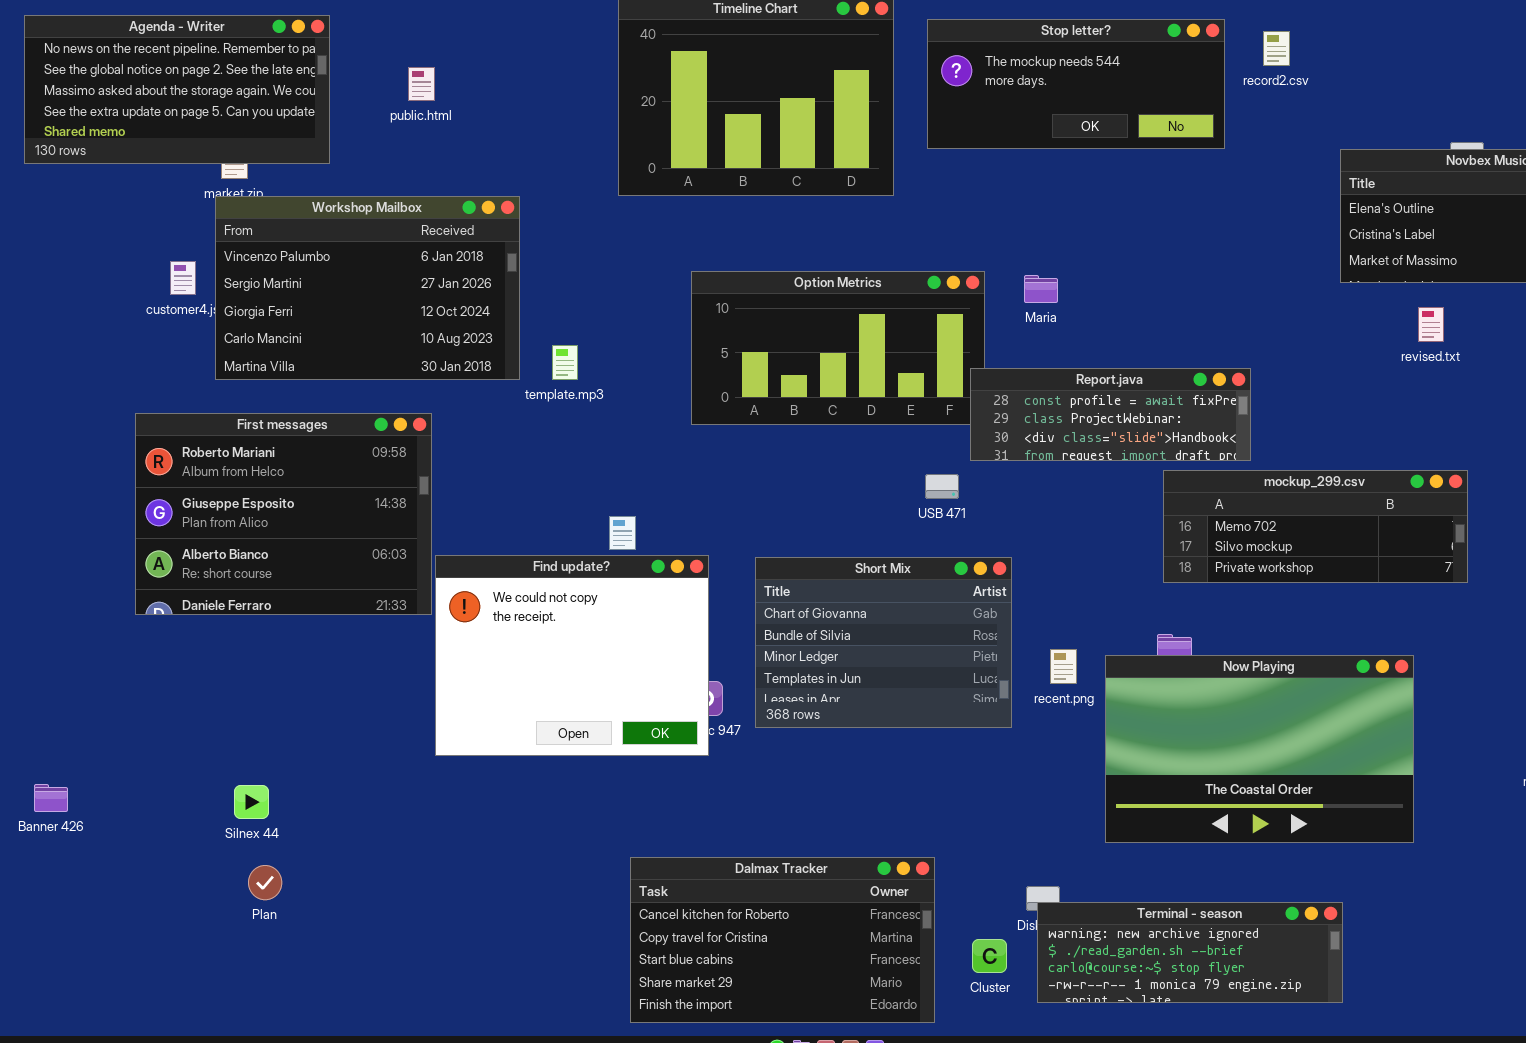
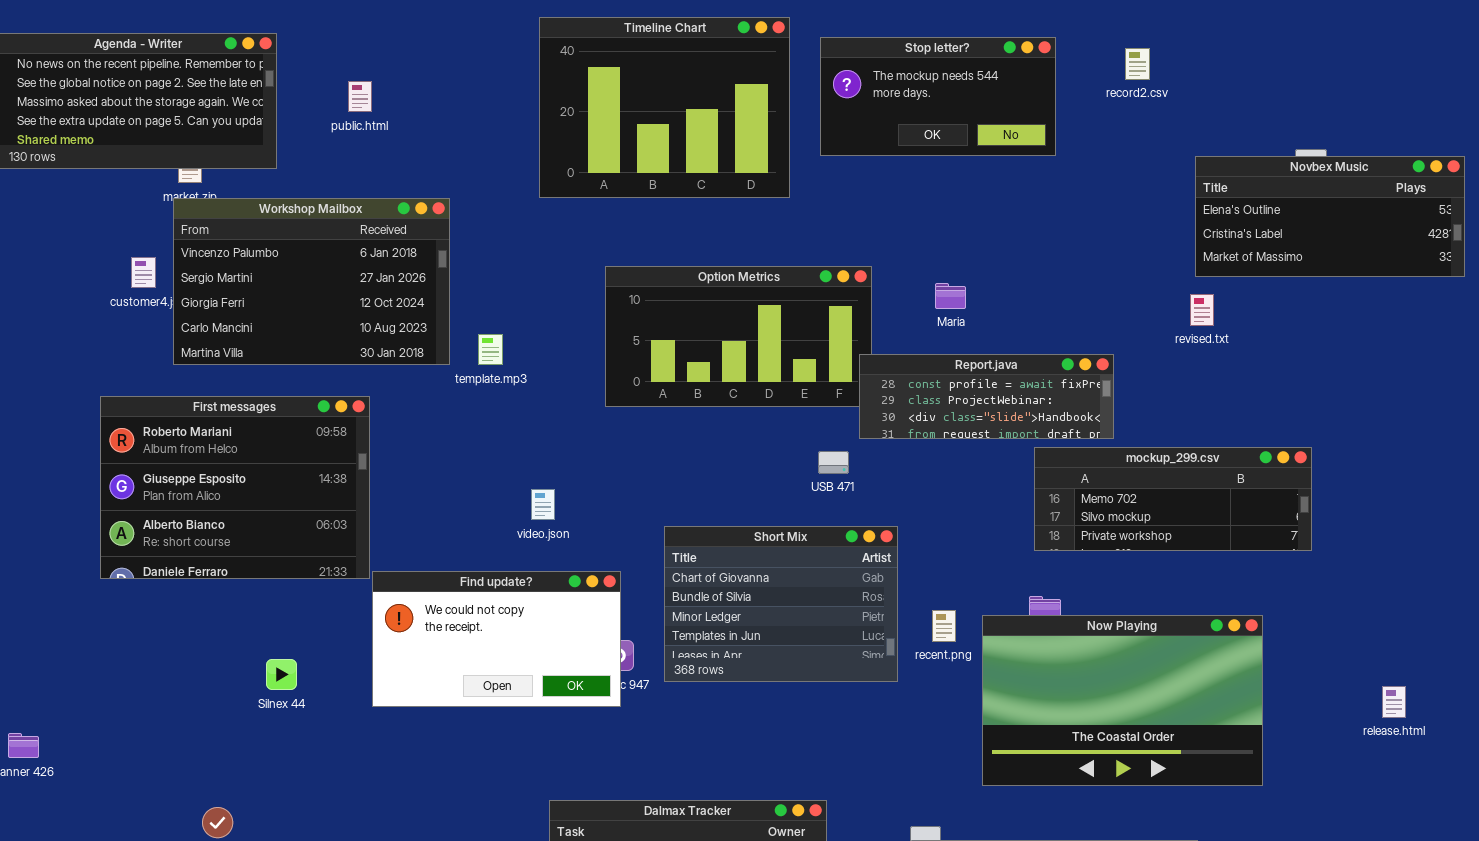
Stop letter?: [927,19,1225,149] -> [820,37,1056,156], resized
Maria: [1024,275,1058,303] -> [935,283,966,309], moved
revised.txt: [1418,307,1444,342] -> [1190,294,1214,326], moved
Find update?: [435,555,709,756] -> [372,571,621,707], resized
Silnex 44: [234,785,269,819] -> [266,659,297,690], moved

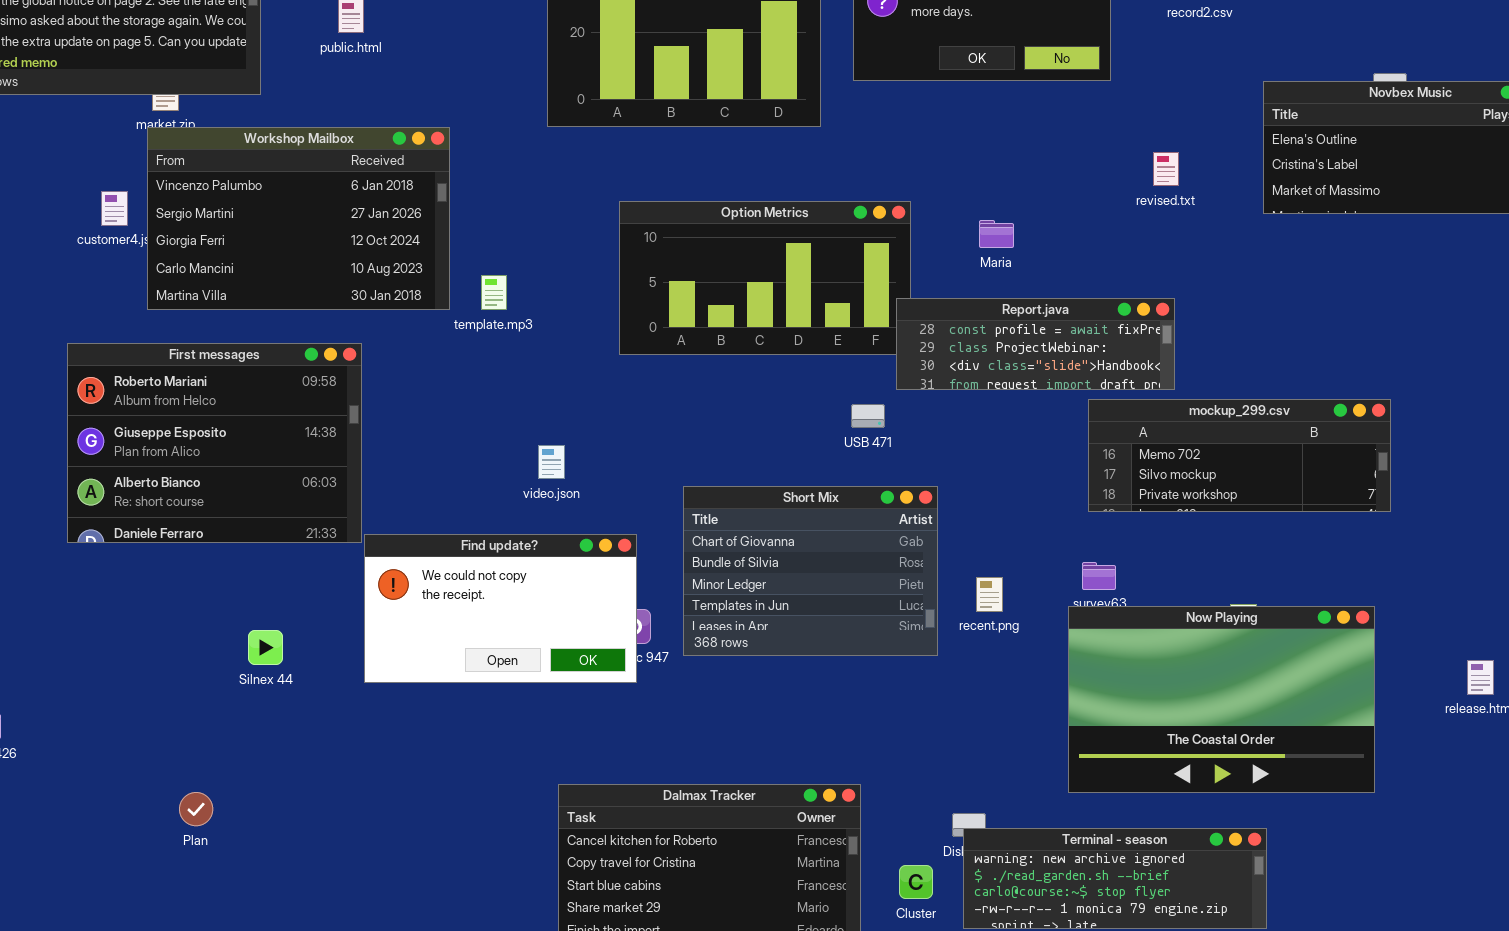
revised.txt: [1190,294,1214,326] -> [1153,152,1179,186], moved
Now Playing: [982,615,1263,786] -> [1068,606,1375,793], moved

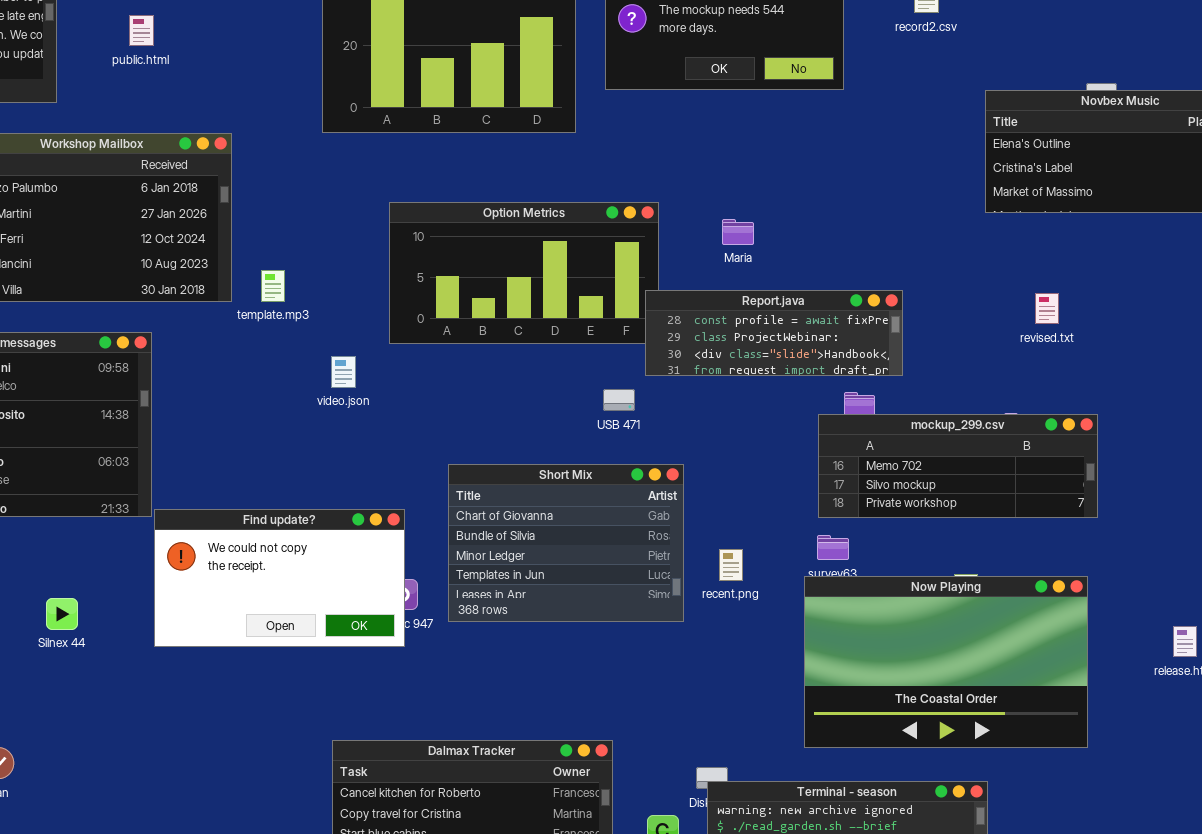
revised.txt: [1153,152,1179,186] -> [1035,293,1059,324], moved
mockup_299.csv: [1088,399,1391,512] -> [818,414,1098,518], moved
video.json: [538,445,565,479] -> [331,356,356,388], moved

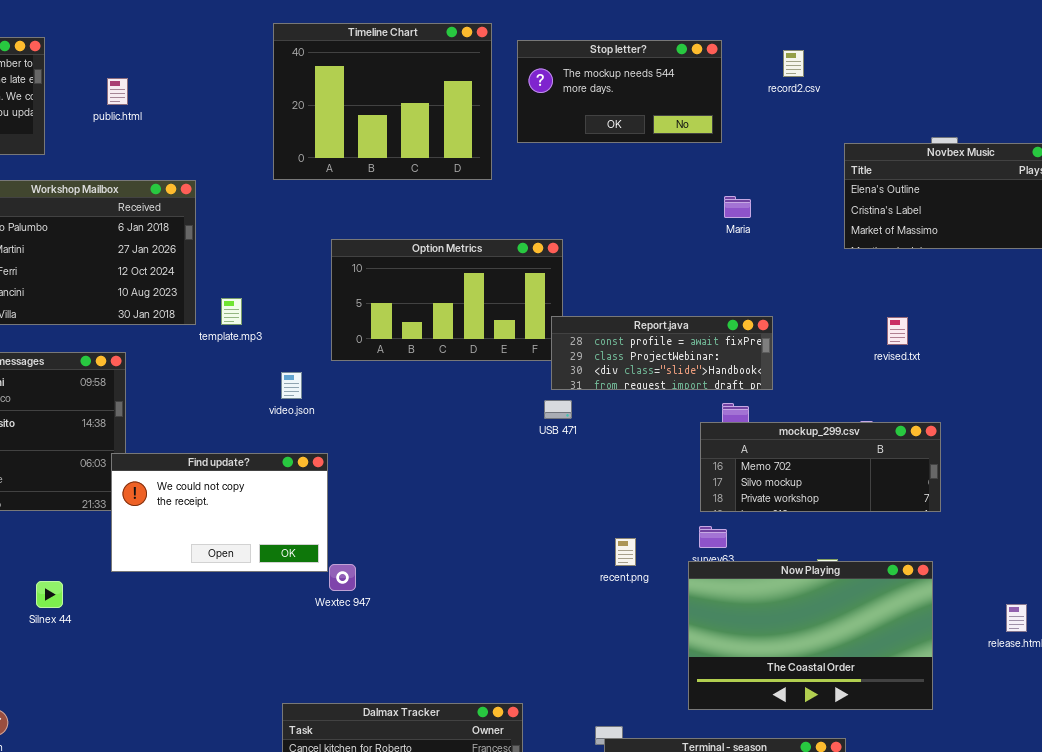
Maria: [722,219,754,245] -> [724,196,751,218], moved
USB 471: [603,389,635,411] -> [544,400,572,419], moved
Short Mix: [448,464,684,622] -> none, closed
Find update?: [154,509,405,647] -> [111,453,328,572], moved

